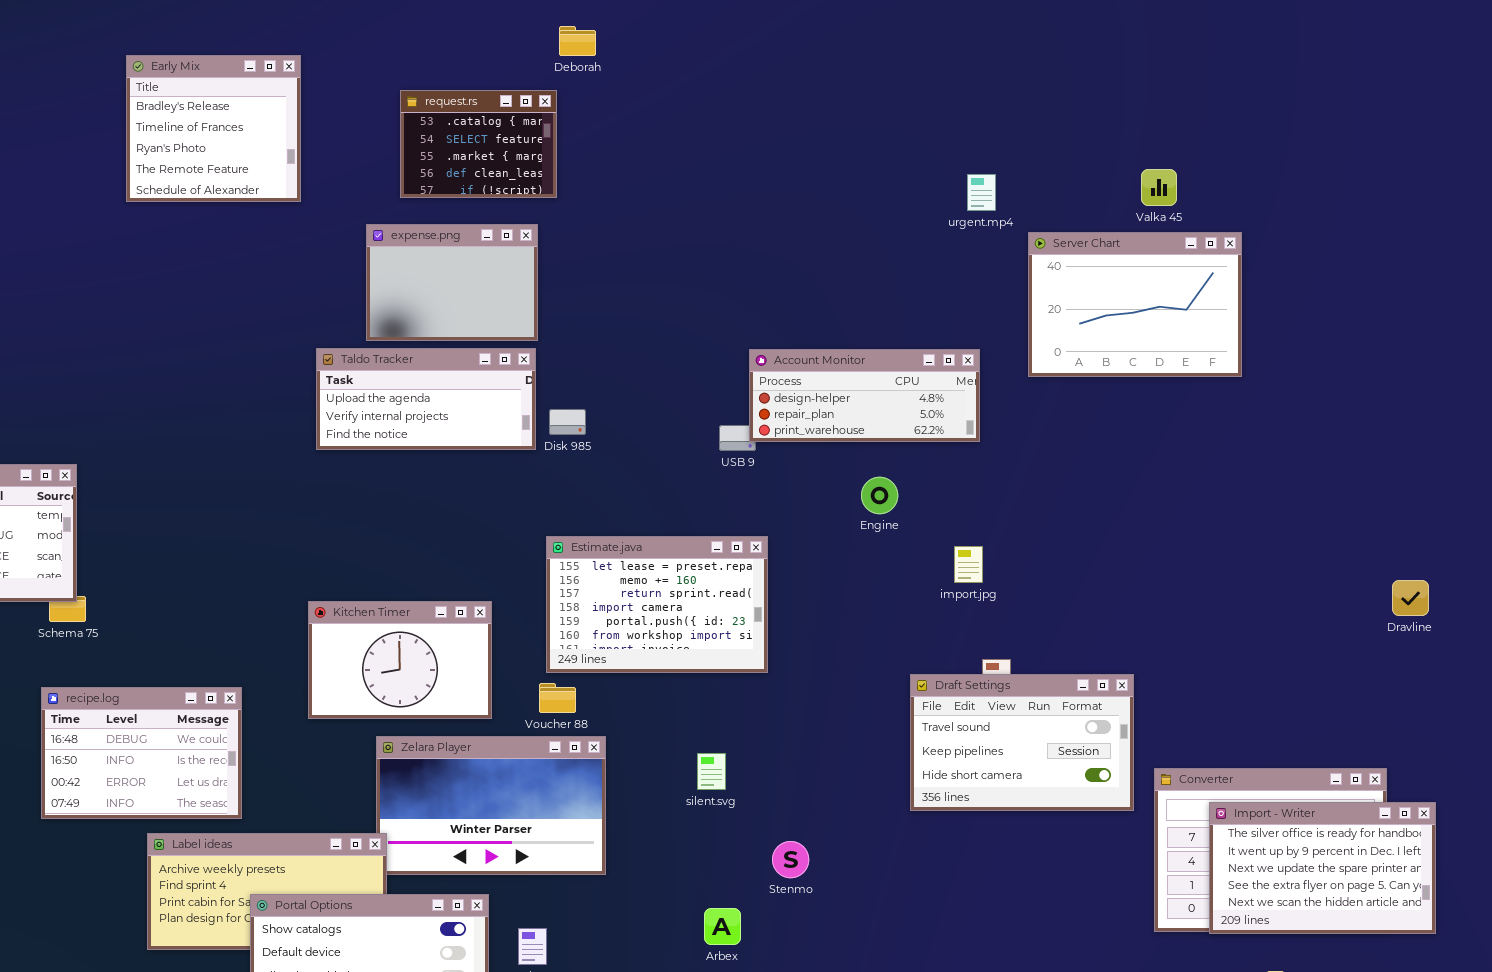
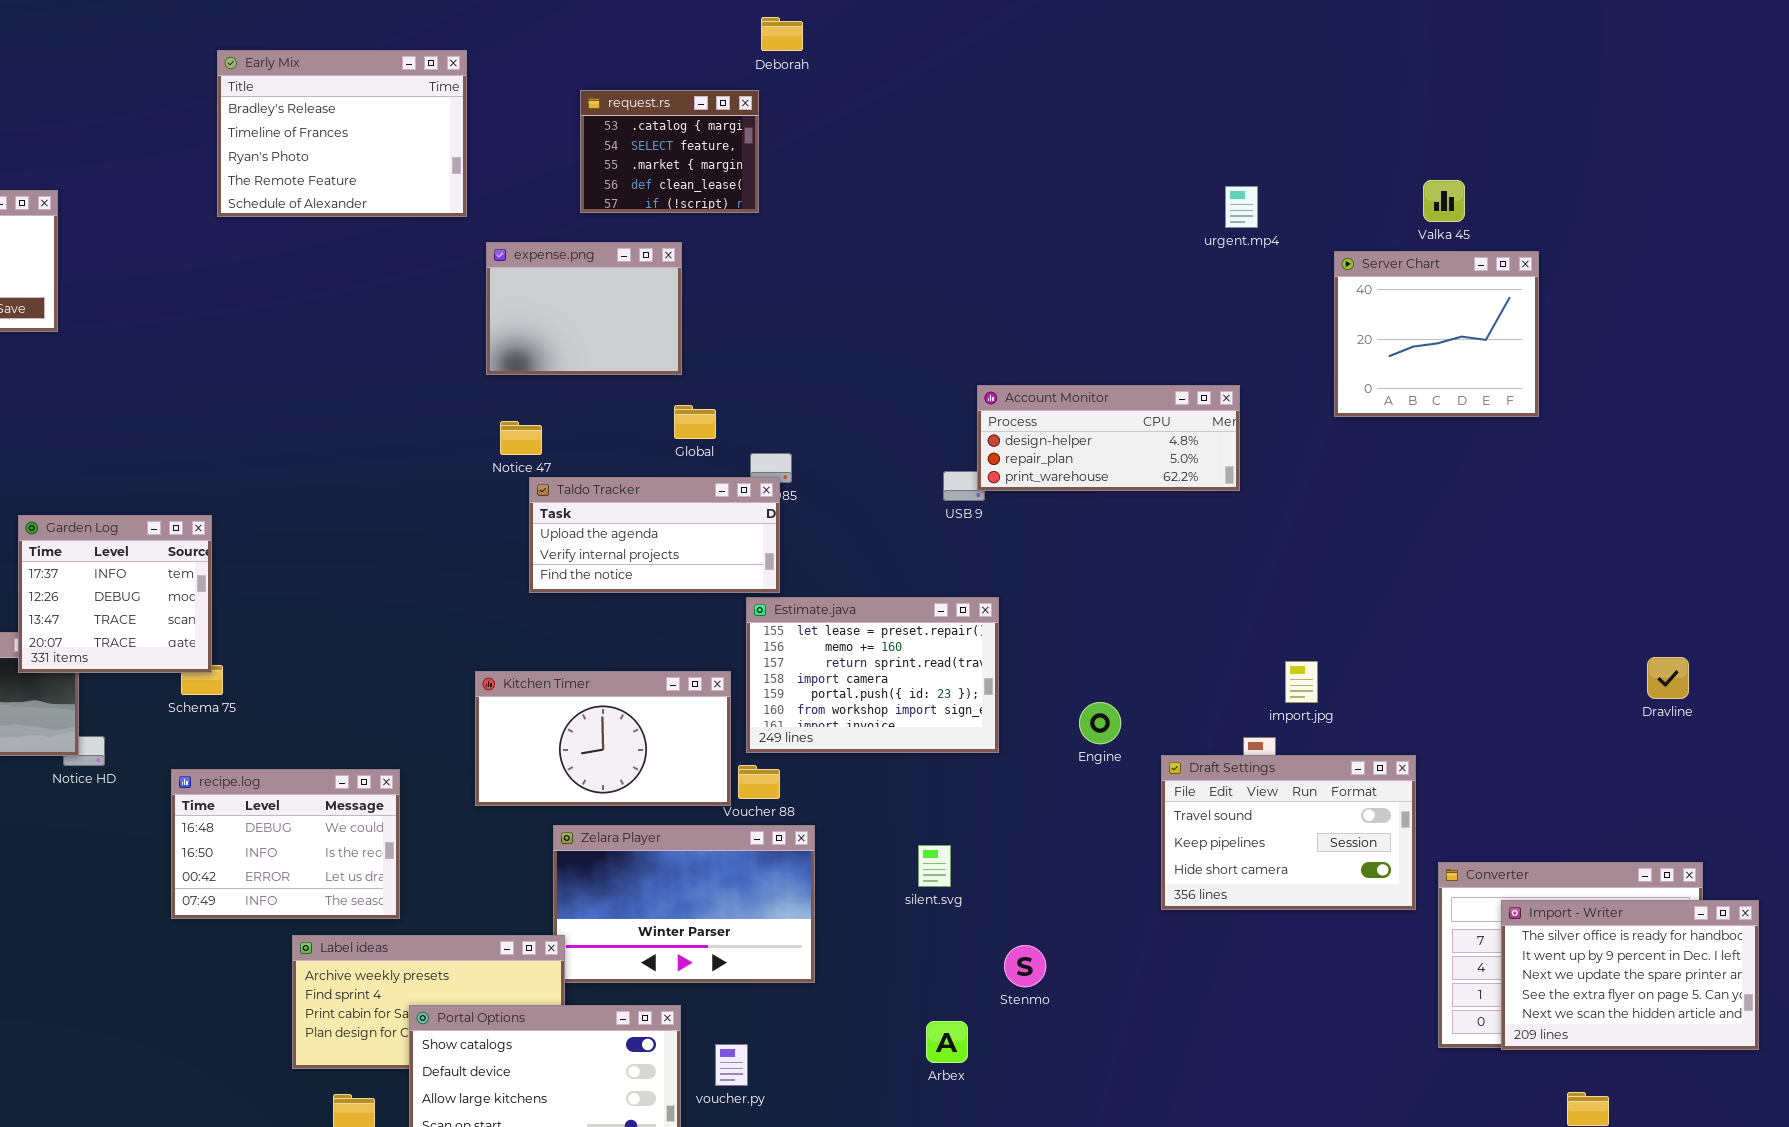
Early Mix: [126,55,301,202] -> [217,50,467,217], resized
expense.png: [366,224,538,341] -> [486,242,682,375], moved
Server Chart: [1028,232,1242,377] -> [1334,251,1539,417], resized
Taldo Tracker: [316,348,536,450] -> [529,477,780,593], moved
Engine: [861,477,898,514] -> [1079,702,1121,744], moved
import.jpg: [954,546,983,583] -> [1285,661,1318,703], moved
Dravline: [1392,580,1429,616] -> [1647,657,1689,699], moved
Kitchen Timer: [308,601,492,719] -> [475,671,731,806], resized

